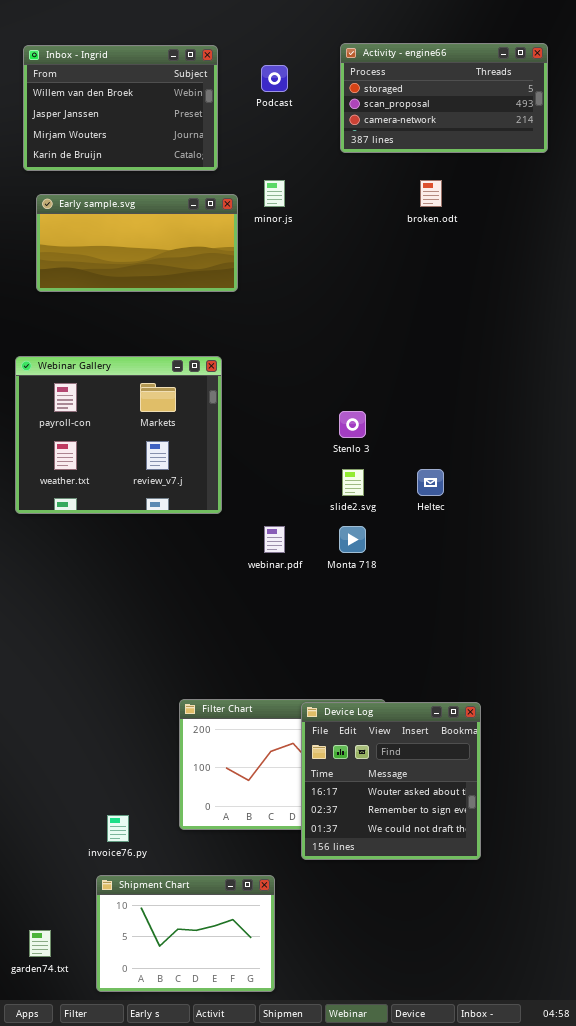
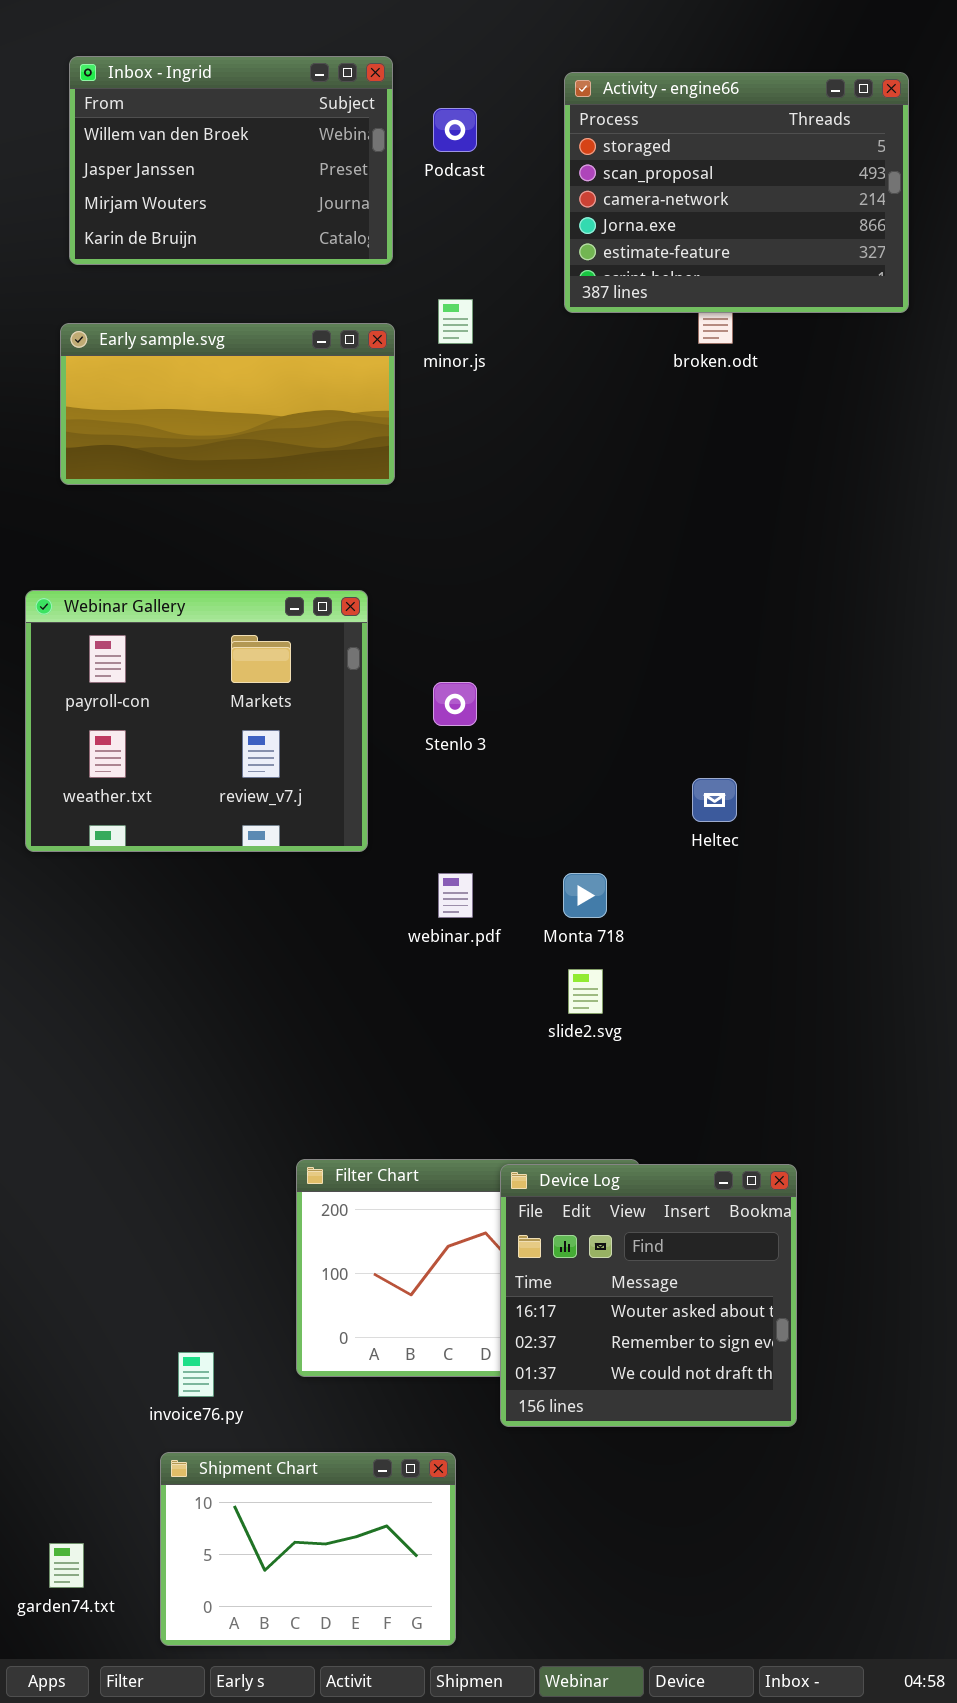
Activity - engine66: [340,43,548,153] -> [564,72,909,313], resized
Inbox - Ingrid: [23,45,218,171] -> [69,56,393,265], moved
Stenlo 3: [339,411,366,438] -> [433,682,477,726], moved
slide2.svg: [342,469,364,496] -> [568,969,603,1014], moved

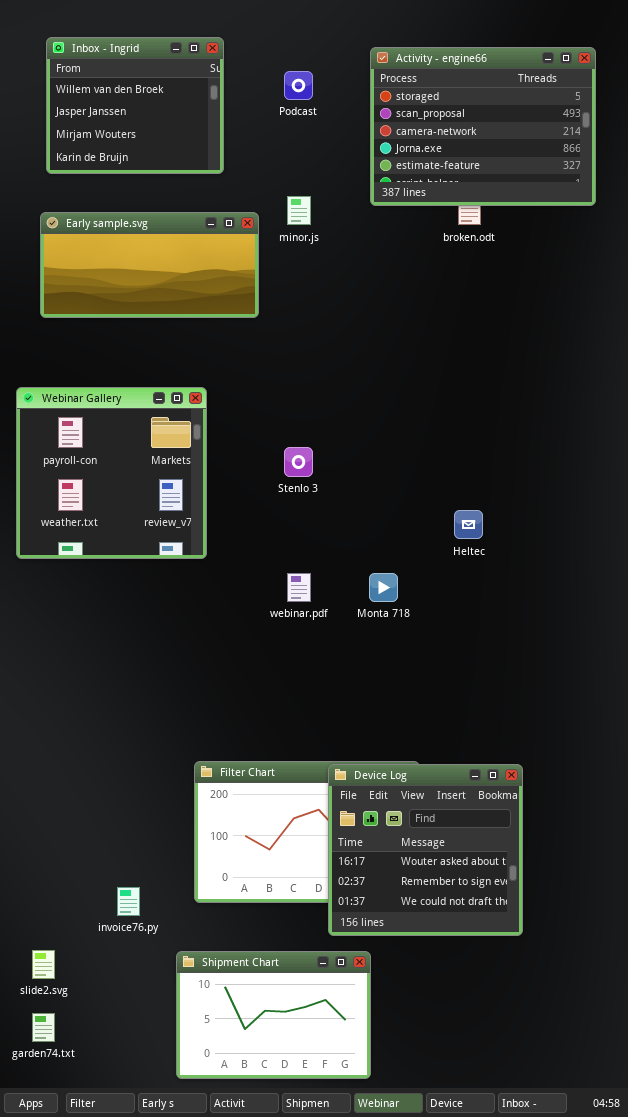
Inbox - Ingrid: [69,56,393,265] -> [46,37,224,174], resized
Webinar Gallery: [25,590,368,852] -> [16,387,207,559], resized
slide2.svg: [568,969,603,1014] -> [32,950,55,979], moved
Shipment Chart: [160,1452,456,1646] -> [176,951,371,1079], moved

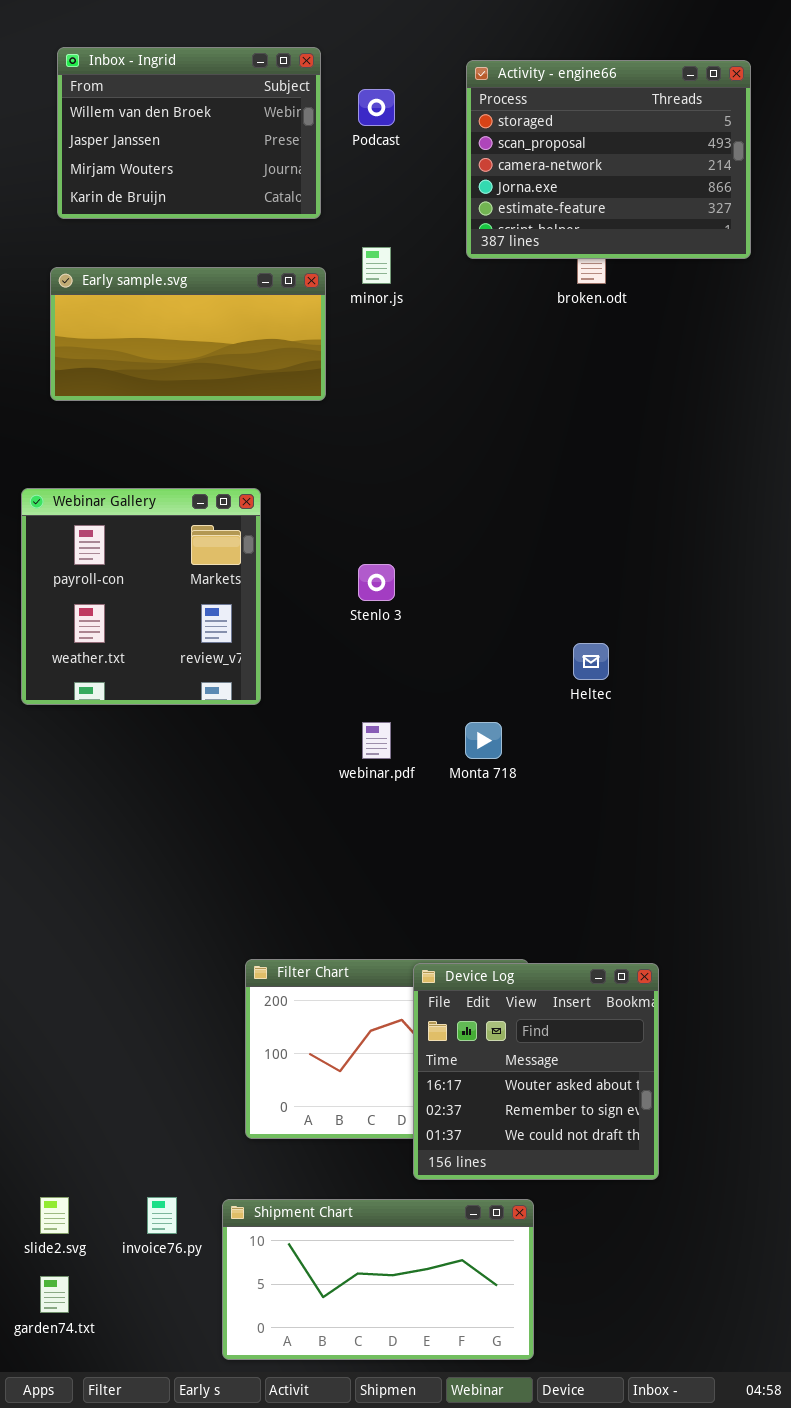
Inbox - Ingrid: [46,37,224,174] -> [57,47,321,219], resized
invoice76.py: [117,887,140,916] -> [147,1197,177,1234], moved
Shipment Chart: [176,951,371,1079] -> [222,1199,534,1360], resized

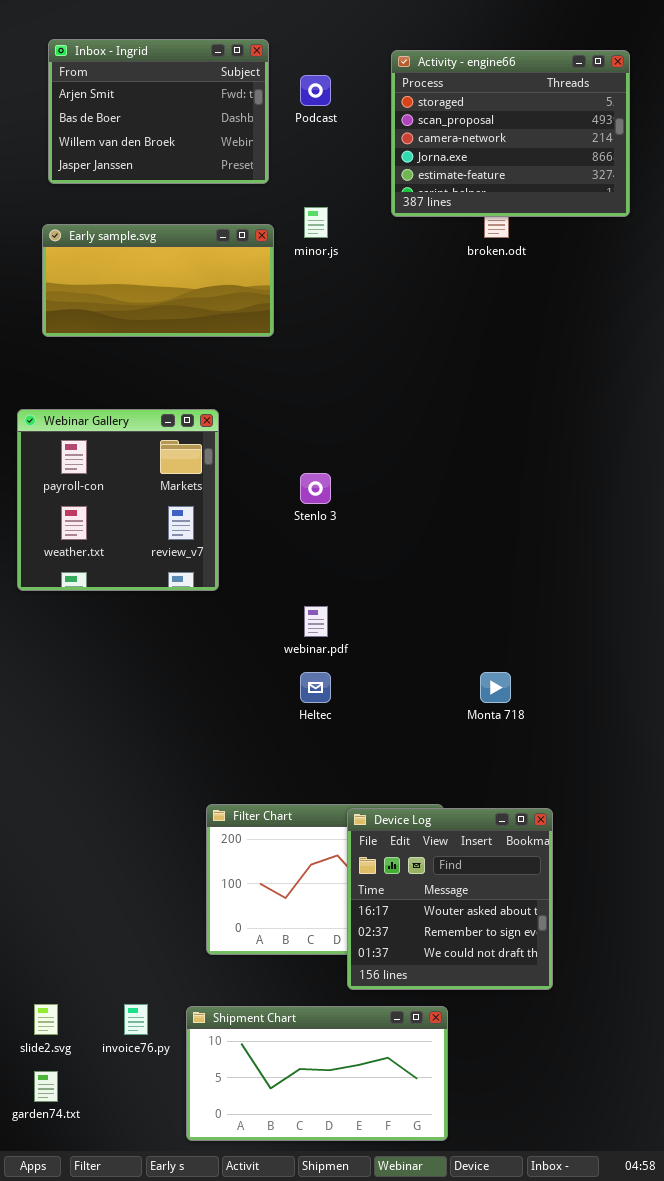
Inbox - Ingrid: [57,47,321,219] -> [48,39,269,184], scrolled up 2 rows
Heltec: [573,643,609,680] -> [300,672,331,703], moved
Monta 718: [465,722,502,759] -> [480,672,511,703], moved

